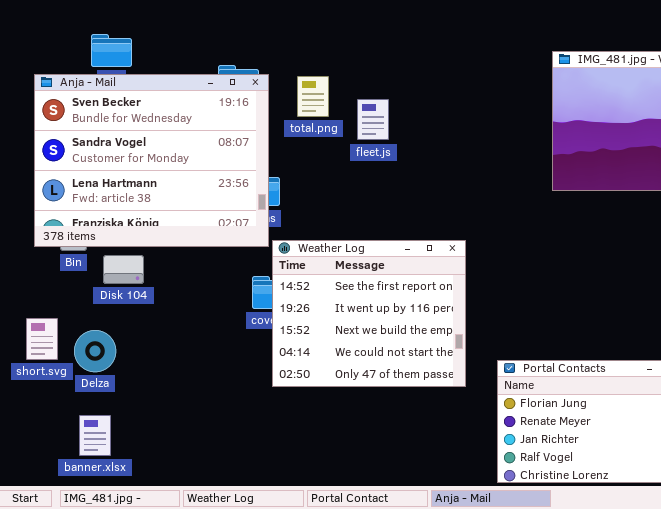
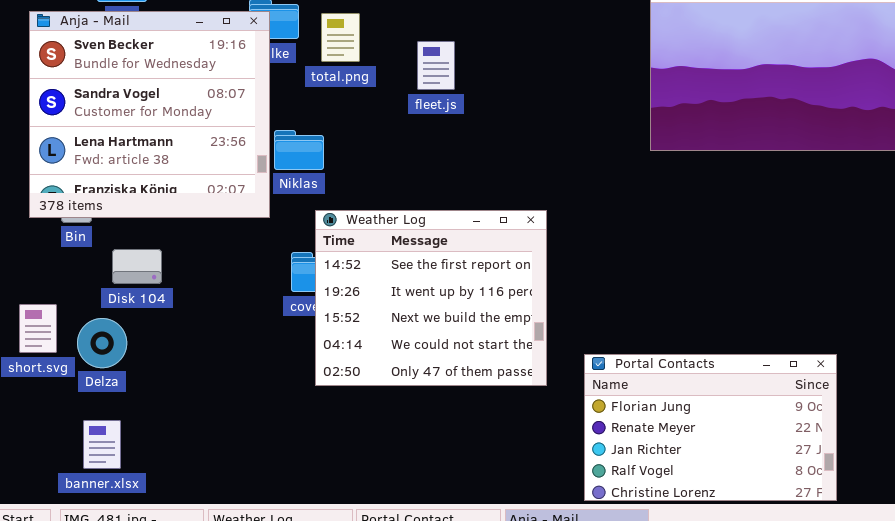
Anja - Mail: [34,74,269,247] -> [29,11,270,218], resized
total.png: [297,76,329,117] -> [321,13,360,62], moved
Disk 104: [103,255,144,284] -> [112,249,162,284], moved

